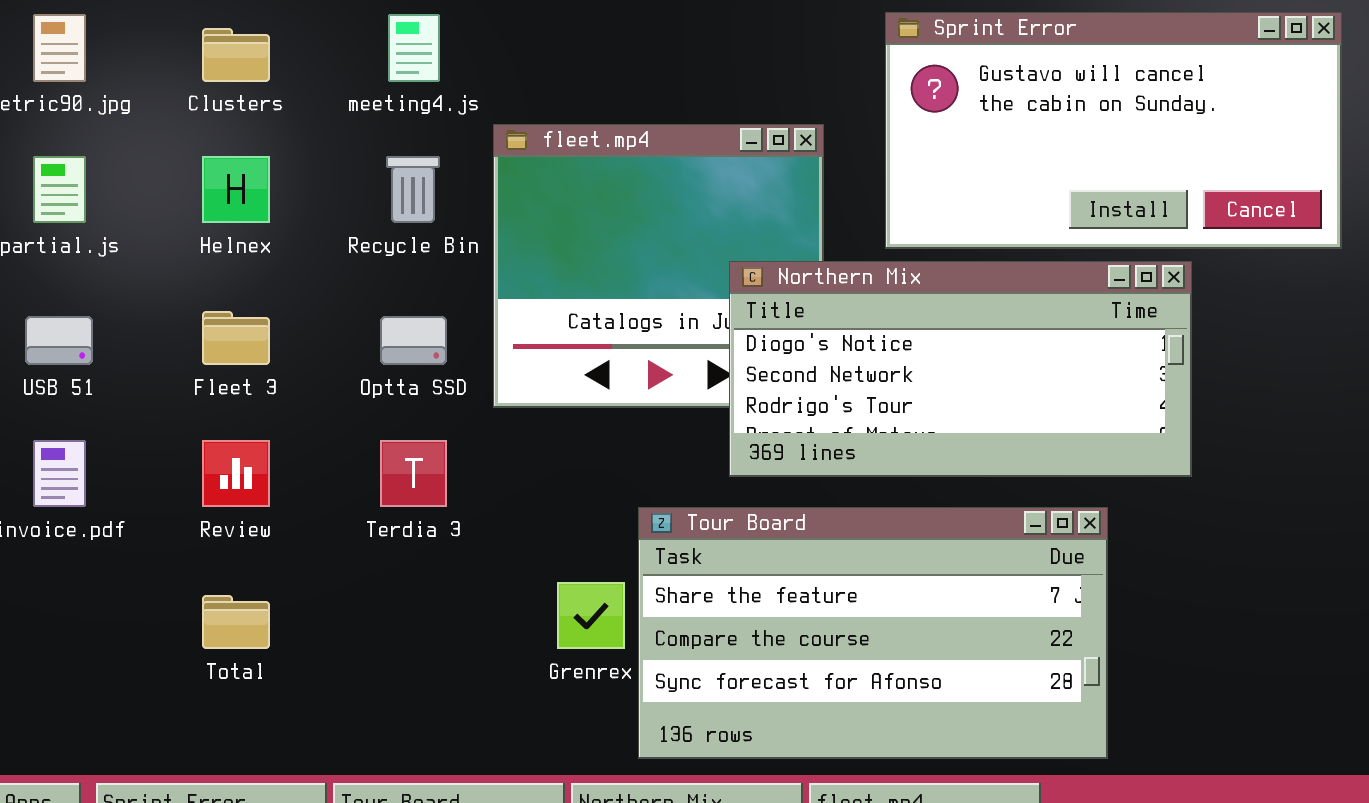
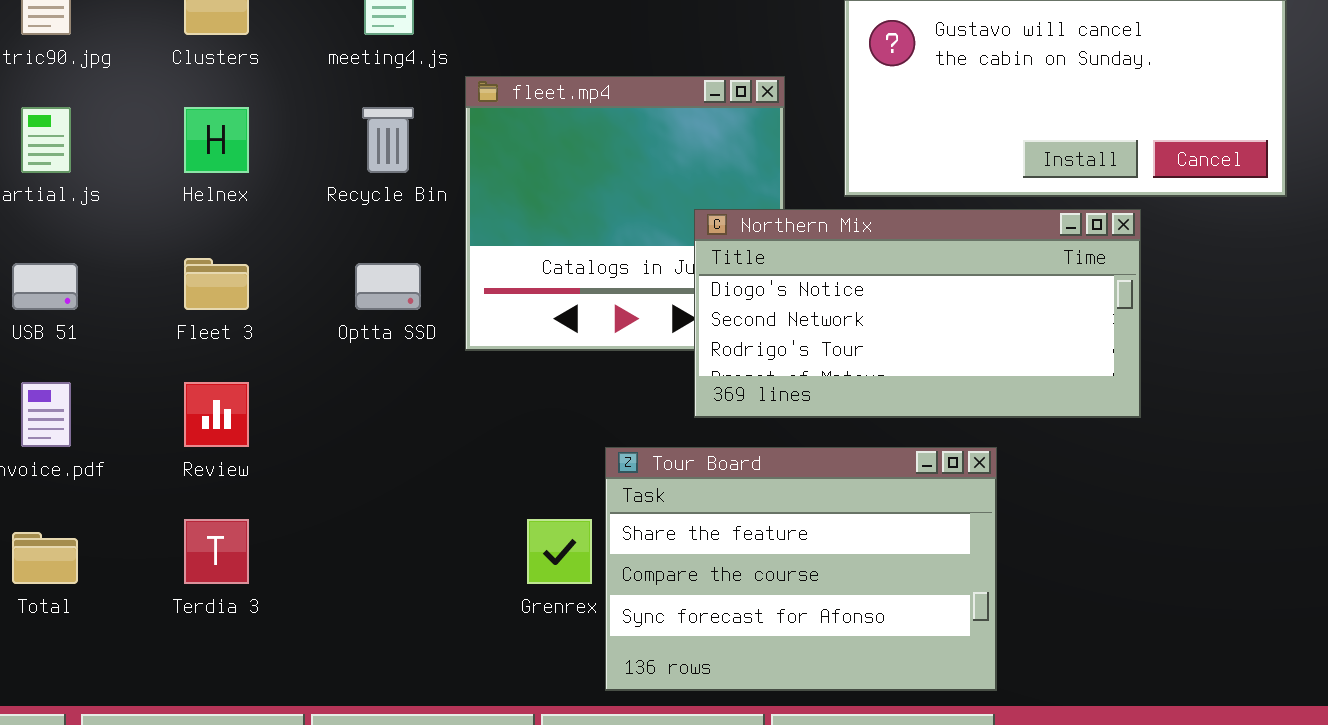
Terdia 3: [380,440,447,507] -> [184,519,249,584], moved
Tour Board: [638,507,1108,759] -> [605,447,997,691], resized
Total: [202,595,270,649] -> [12,532,78,584], moved

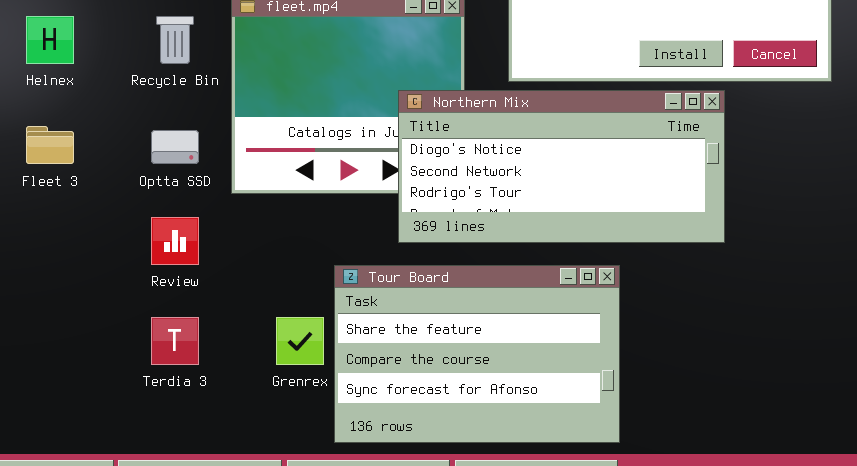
Review: [184,382,249,447] -> [151,217,199,265], moved
Terdia 3: [184,519,249,584] -> [151,317,199,365], moved

